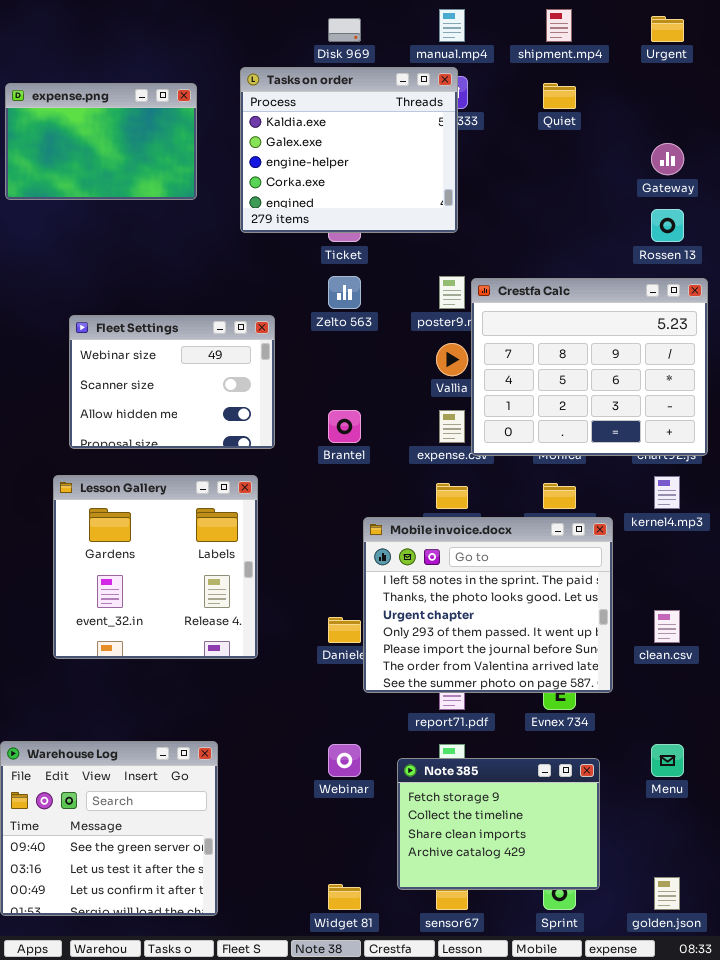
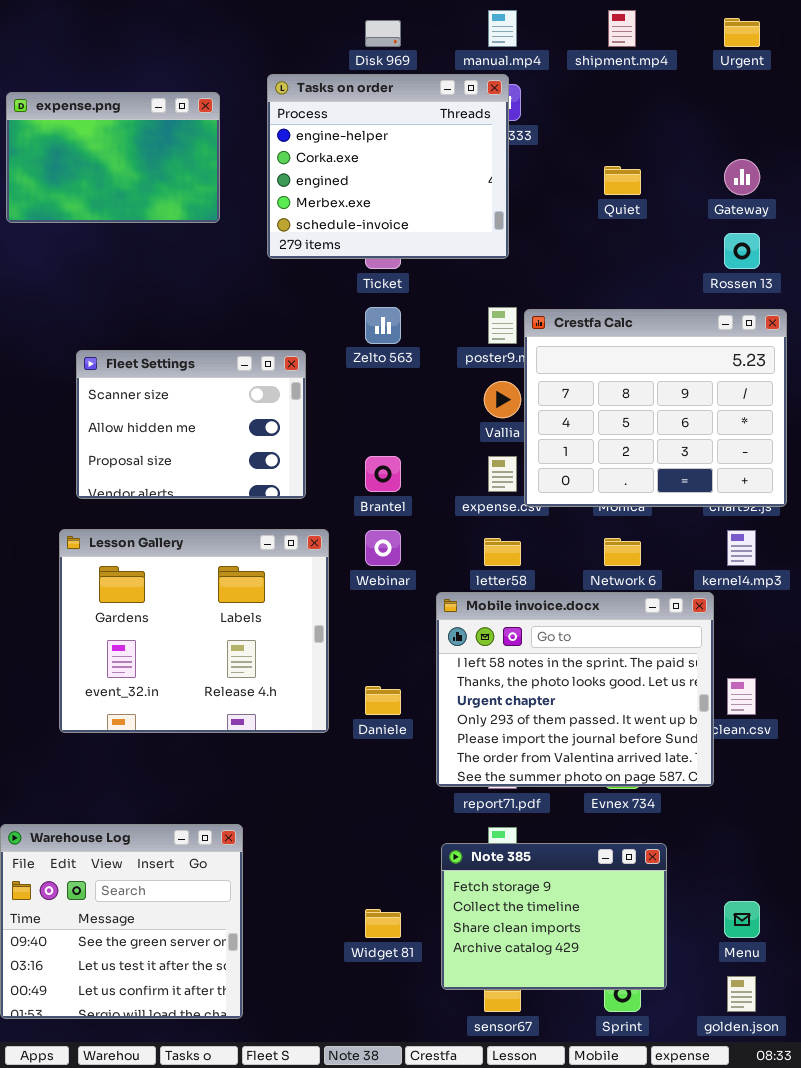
Tasks on order: [240,67,458,233] -> [267,74,509,259], scrolled down 2 rows
Quiet: [543,83,576,109] -> [604,166,641,195], moved
Fleet Settings: [69,315,275,449] -> [76,350,306,499], scrolled down 1 row
Lesson Gallery: [53,475,258,659] -> [59,529,329,733], resized
Mobile invoice.docx: [363,517,613,693] -> [436,592,714,787], moved
Webinar: [328,744,361,777] -> [365,530,401,566], moved
Menu: [651,744,684,777] -> [724,901,760,938], moved
Widget 81: [328,884,361,910] -> [365,909,401,938], moved

